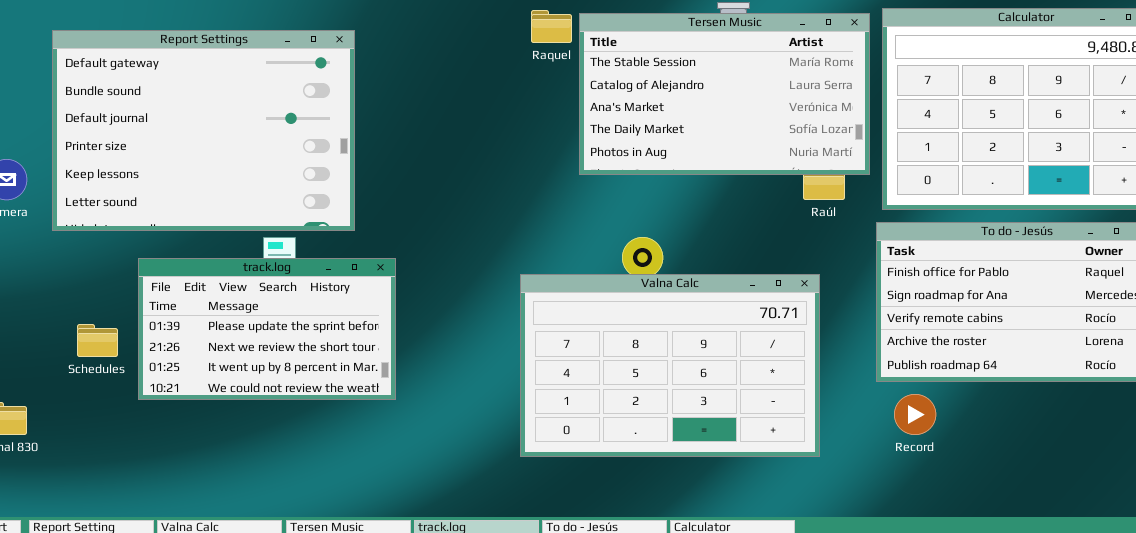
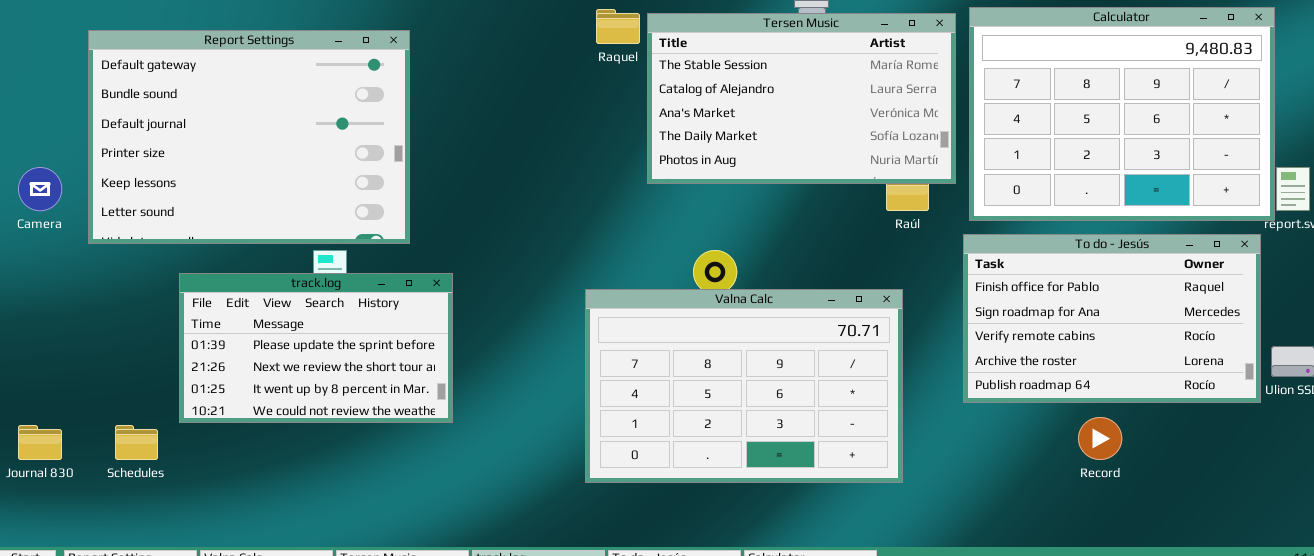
Schedules: [77,324,118,357] -> [115,425,158,460], moved
Record: [894,394,936,435] -> [1078,417,1122,460], moved

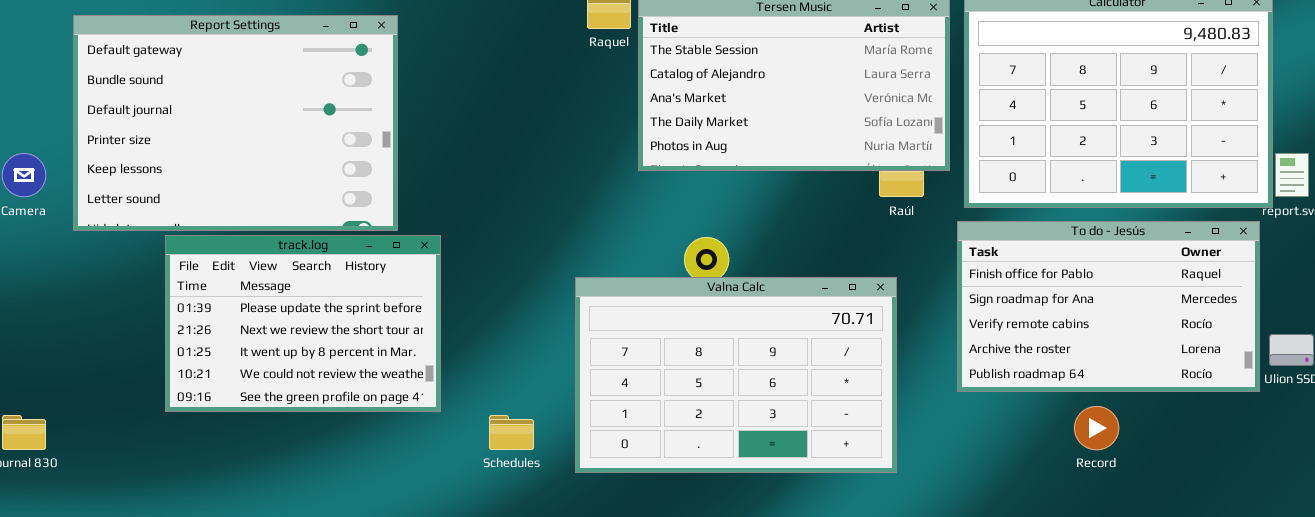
track.log: [179,273,453,423] -> [165,235,441,412], resized
Schedules: [115,425,158,460] -> [489,415,534,450], moved

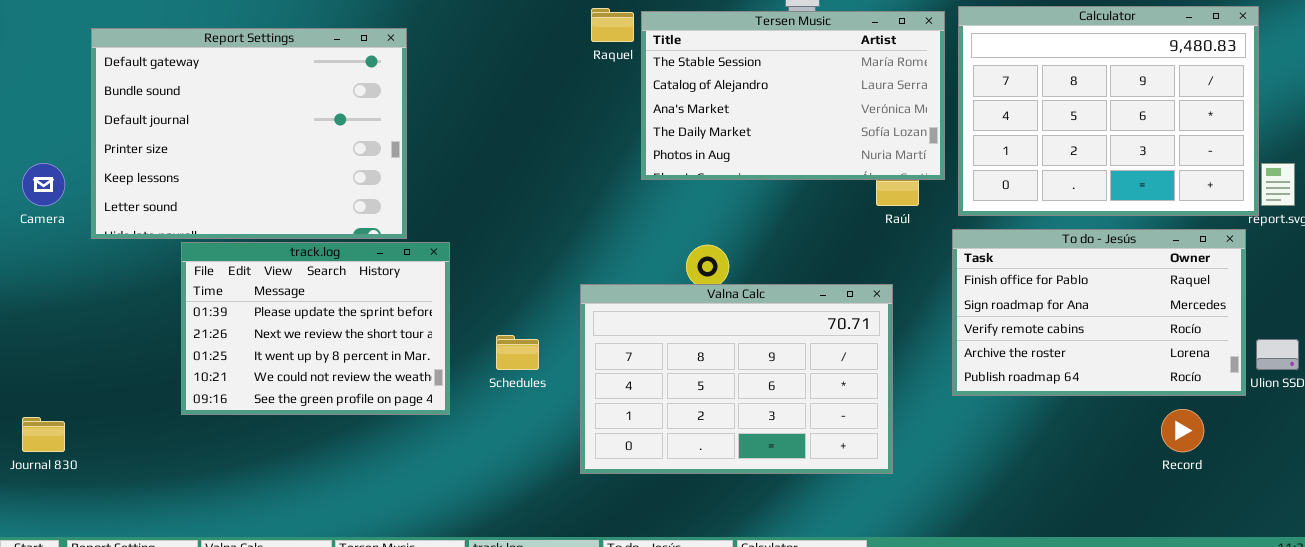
Record: [1074,406,1119,450] -> [1161,409,1204,452], moved
Schedules: [489,415,534,450] -> [496,335,539,370], moved

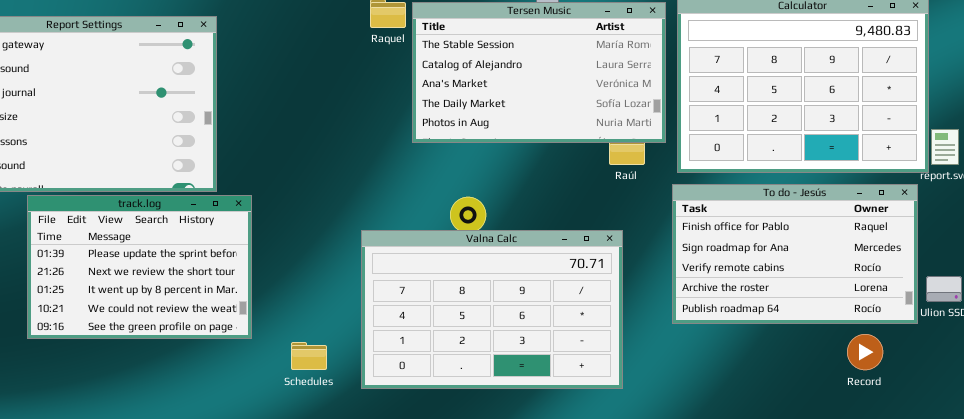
Schedules: [496,335,539,370] -> [291,342,327,370], moved

